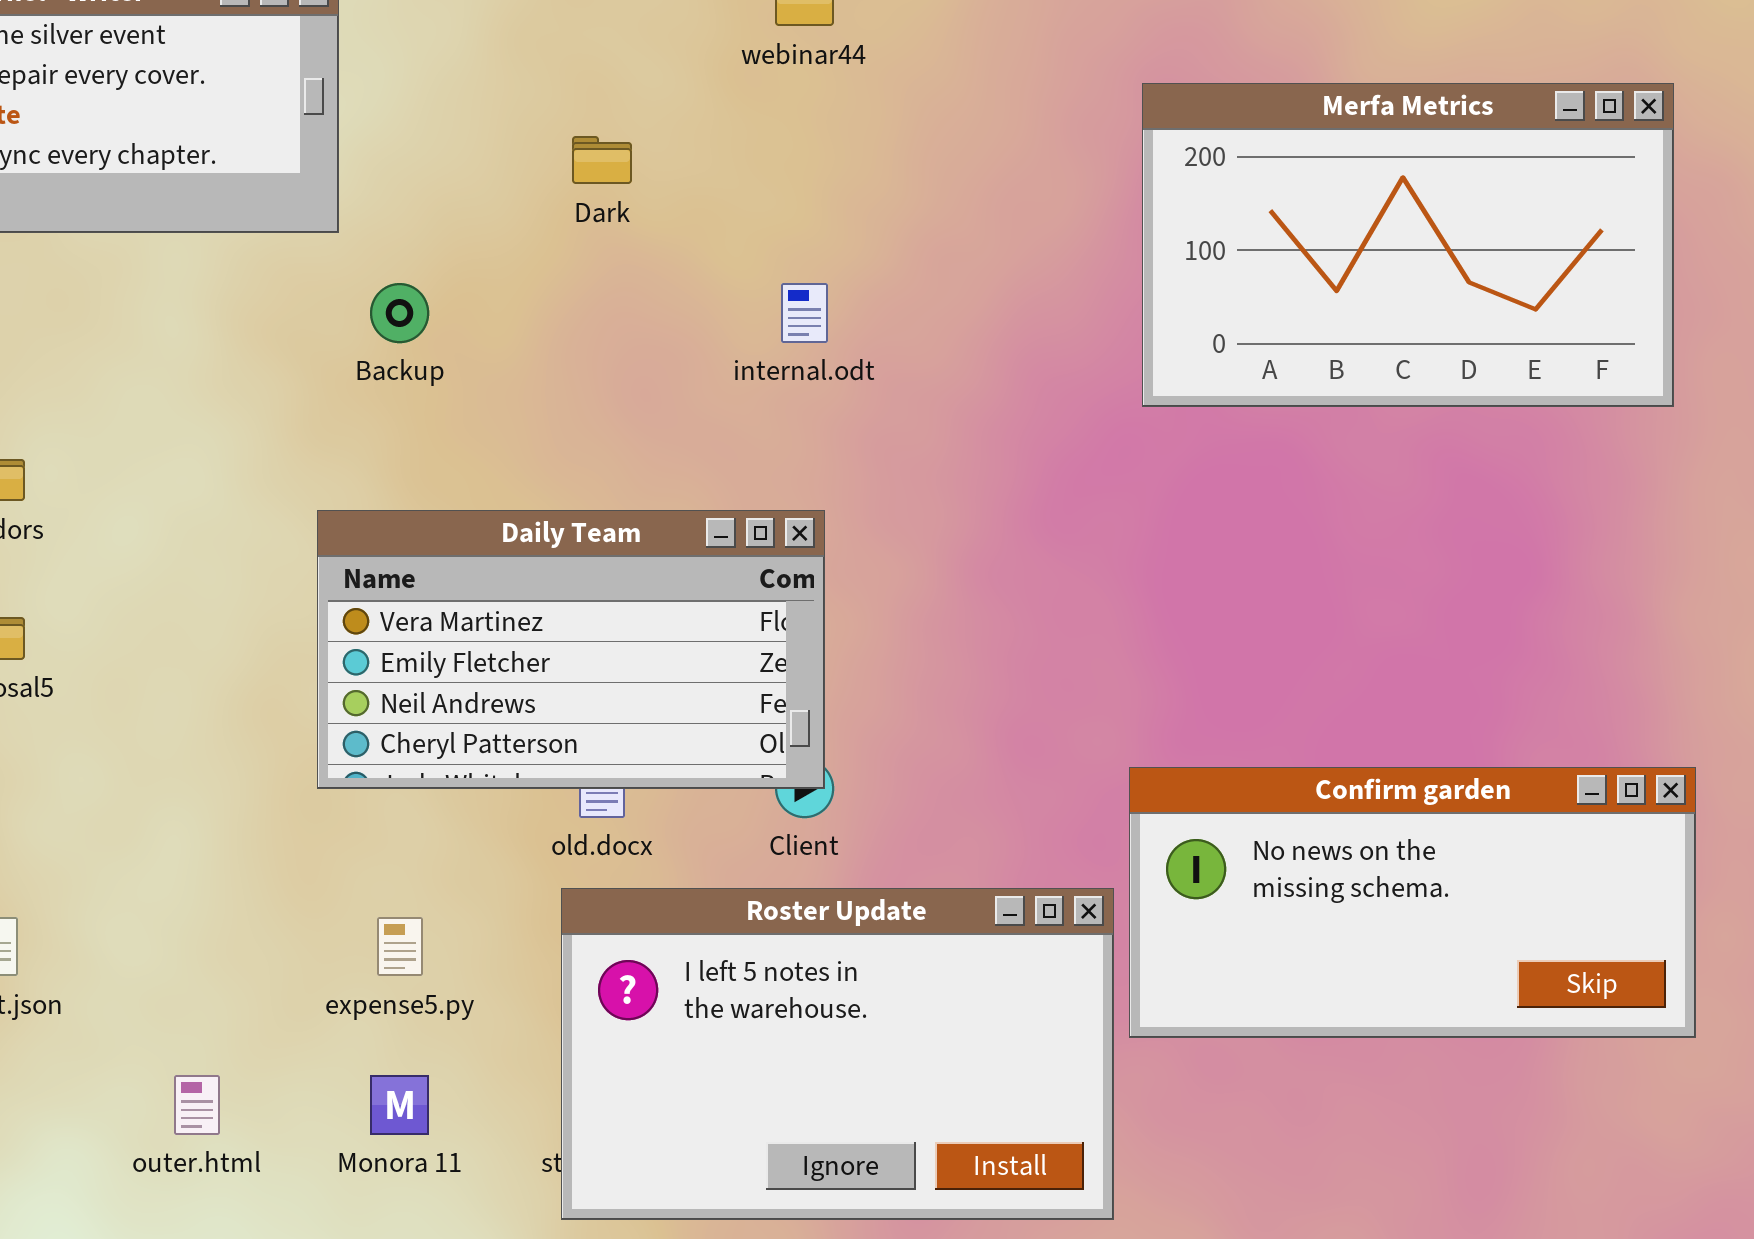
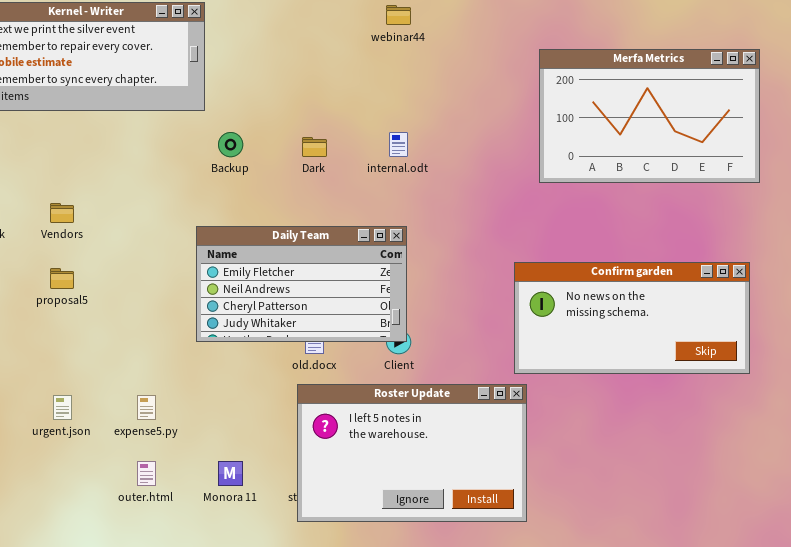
Dark: [572,136,632,184] -> [302,137,327,157], moved
Daily Team: [317,510,825,789] -> [196,226,407,342], scrolled down 1 row
Confirm garden: [1129,767,1696,1038] -> [514,262,750,374], moved
expense5.py: [377,917,423,976] -> [137,395,156,420], moved

